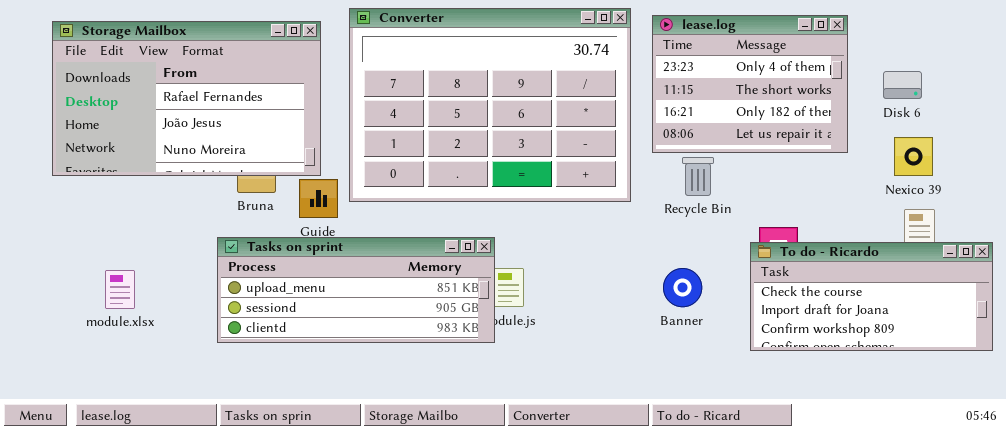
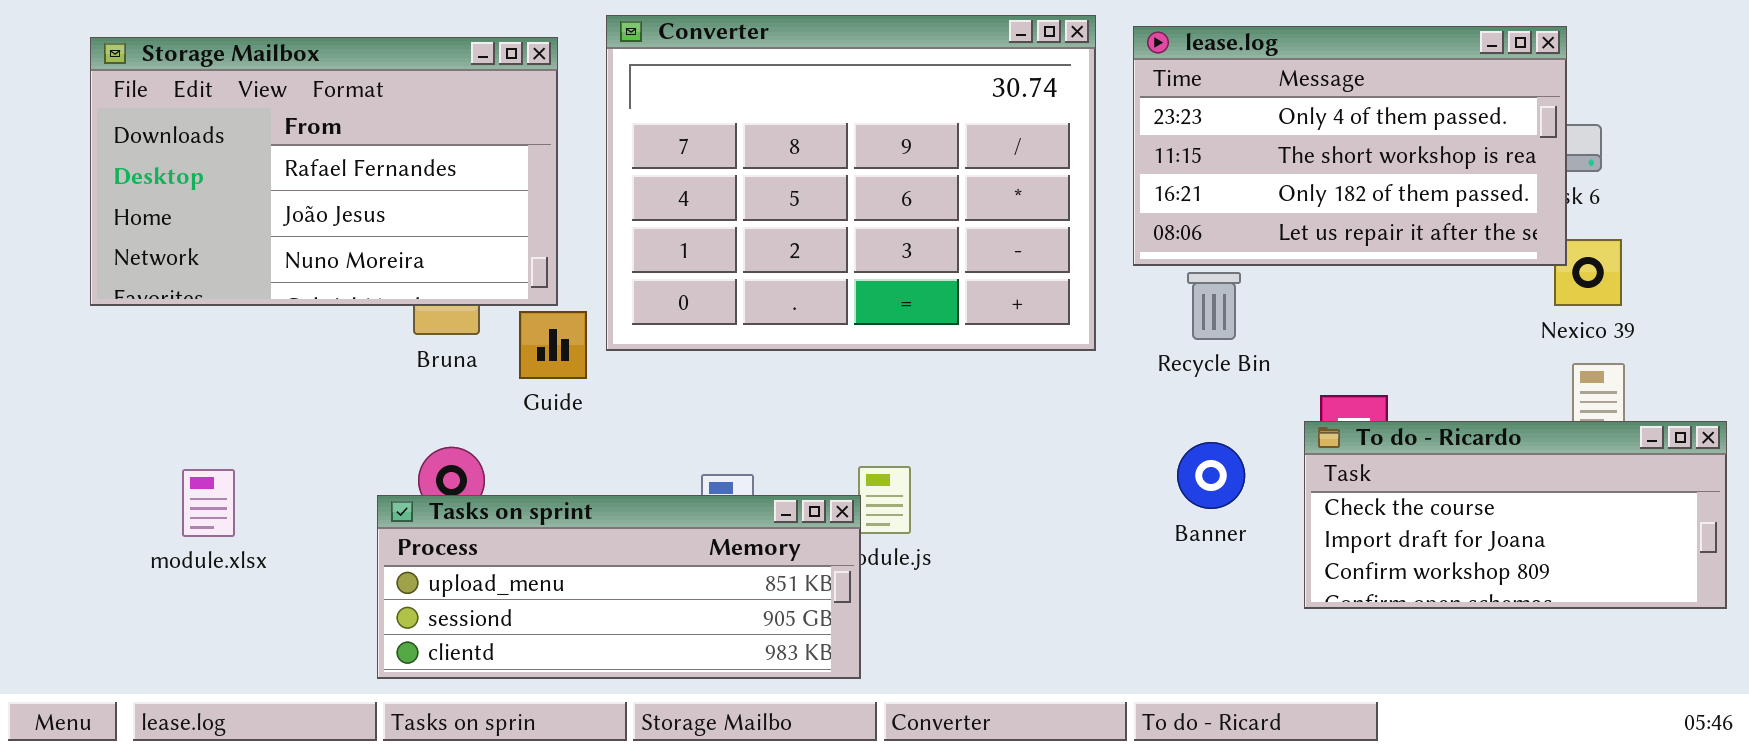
lease.log: [652,15,848,153] -> [1133,26,1567,266], resized
Tasks on sprint: [217,237,495,343] -> [377,495,861,679], moved
Banner: [663,268,702,307] -> [1177,442,1245,509], moved

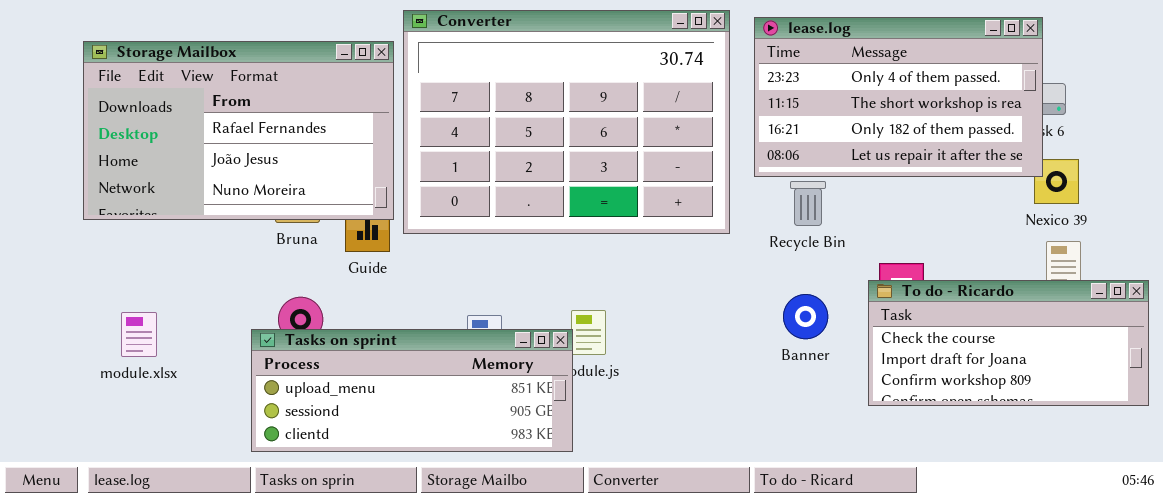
Storage Mailbox: [90,37,558,306] -> [83,41,394,220], moved

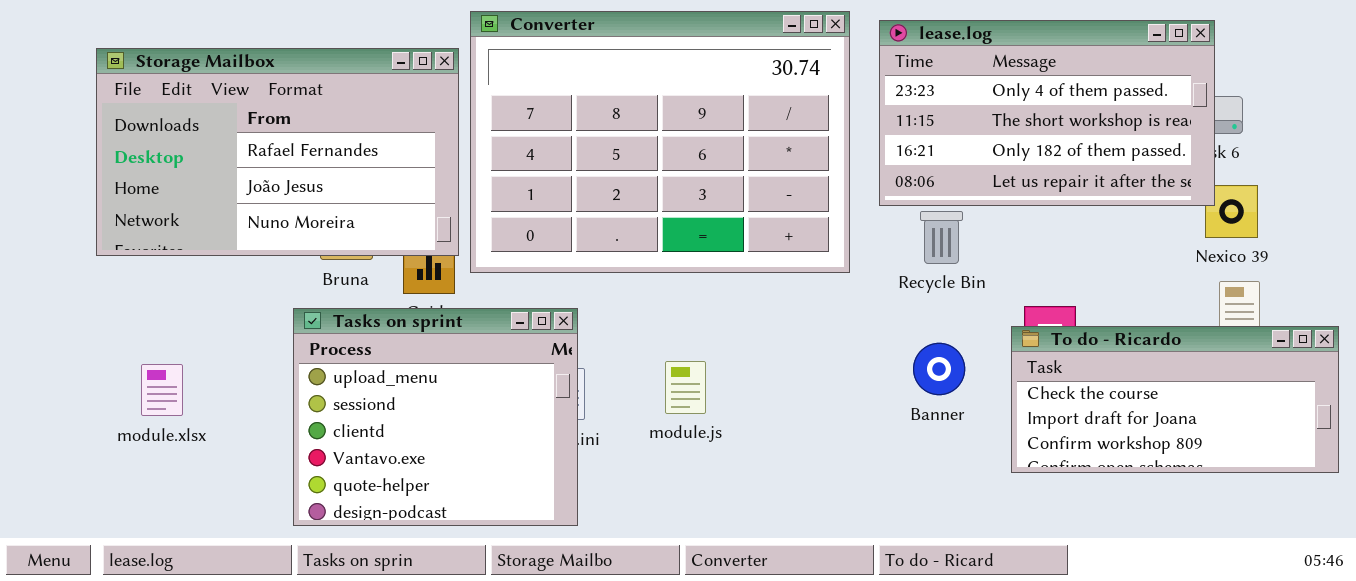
Tasks on sprint: [251,329,573,452] -> [293,308,578,526], resized

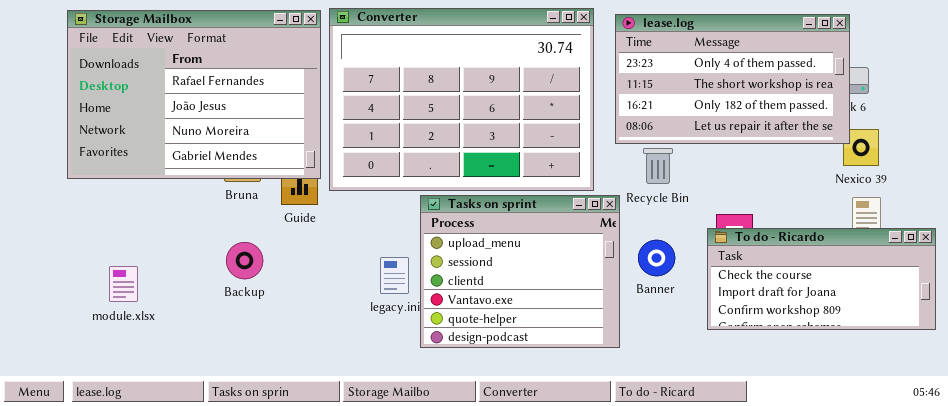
Storage Mailbox: [96,48,459,256] -> [67,10,321,179], resized
Tasks on sprint: [293,308,578,526] -> [420,195,620,348], moved
module.xlsx: [141,364,183,416] -> [109,266,138,302], moved

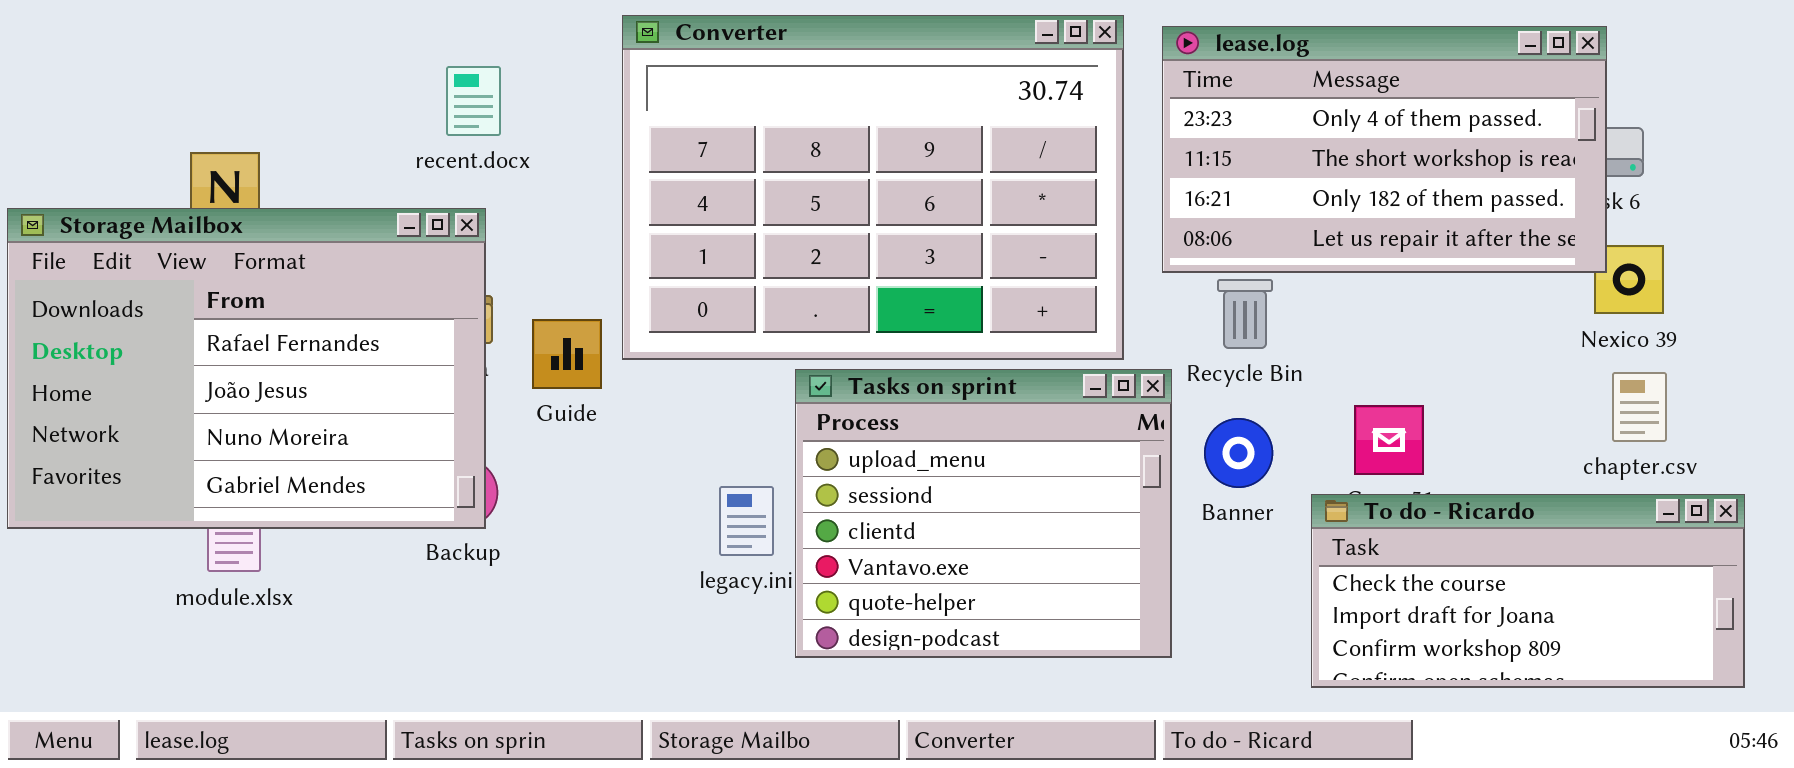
Storage Mailbox: [67,10,321,179] -> [7,208,486,529], moved
To do - Ricardo: [707,228,936,330] -> [1311,494,1745,688], moved
Banner: [638,240,675,276] -> [1204,418,1273,488], moved

